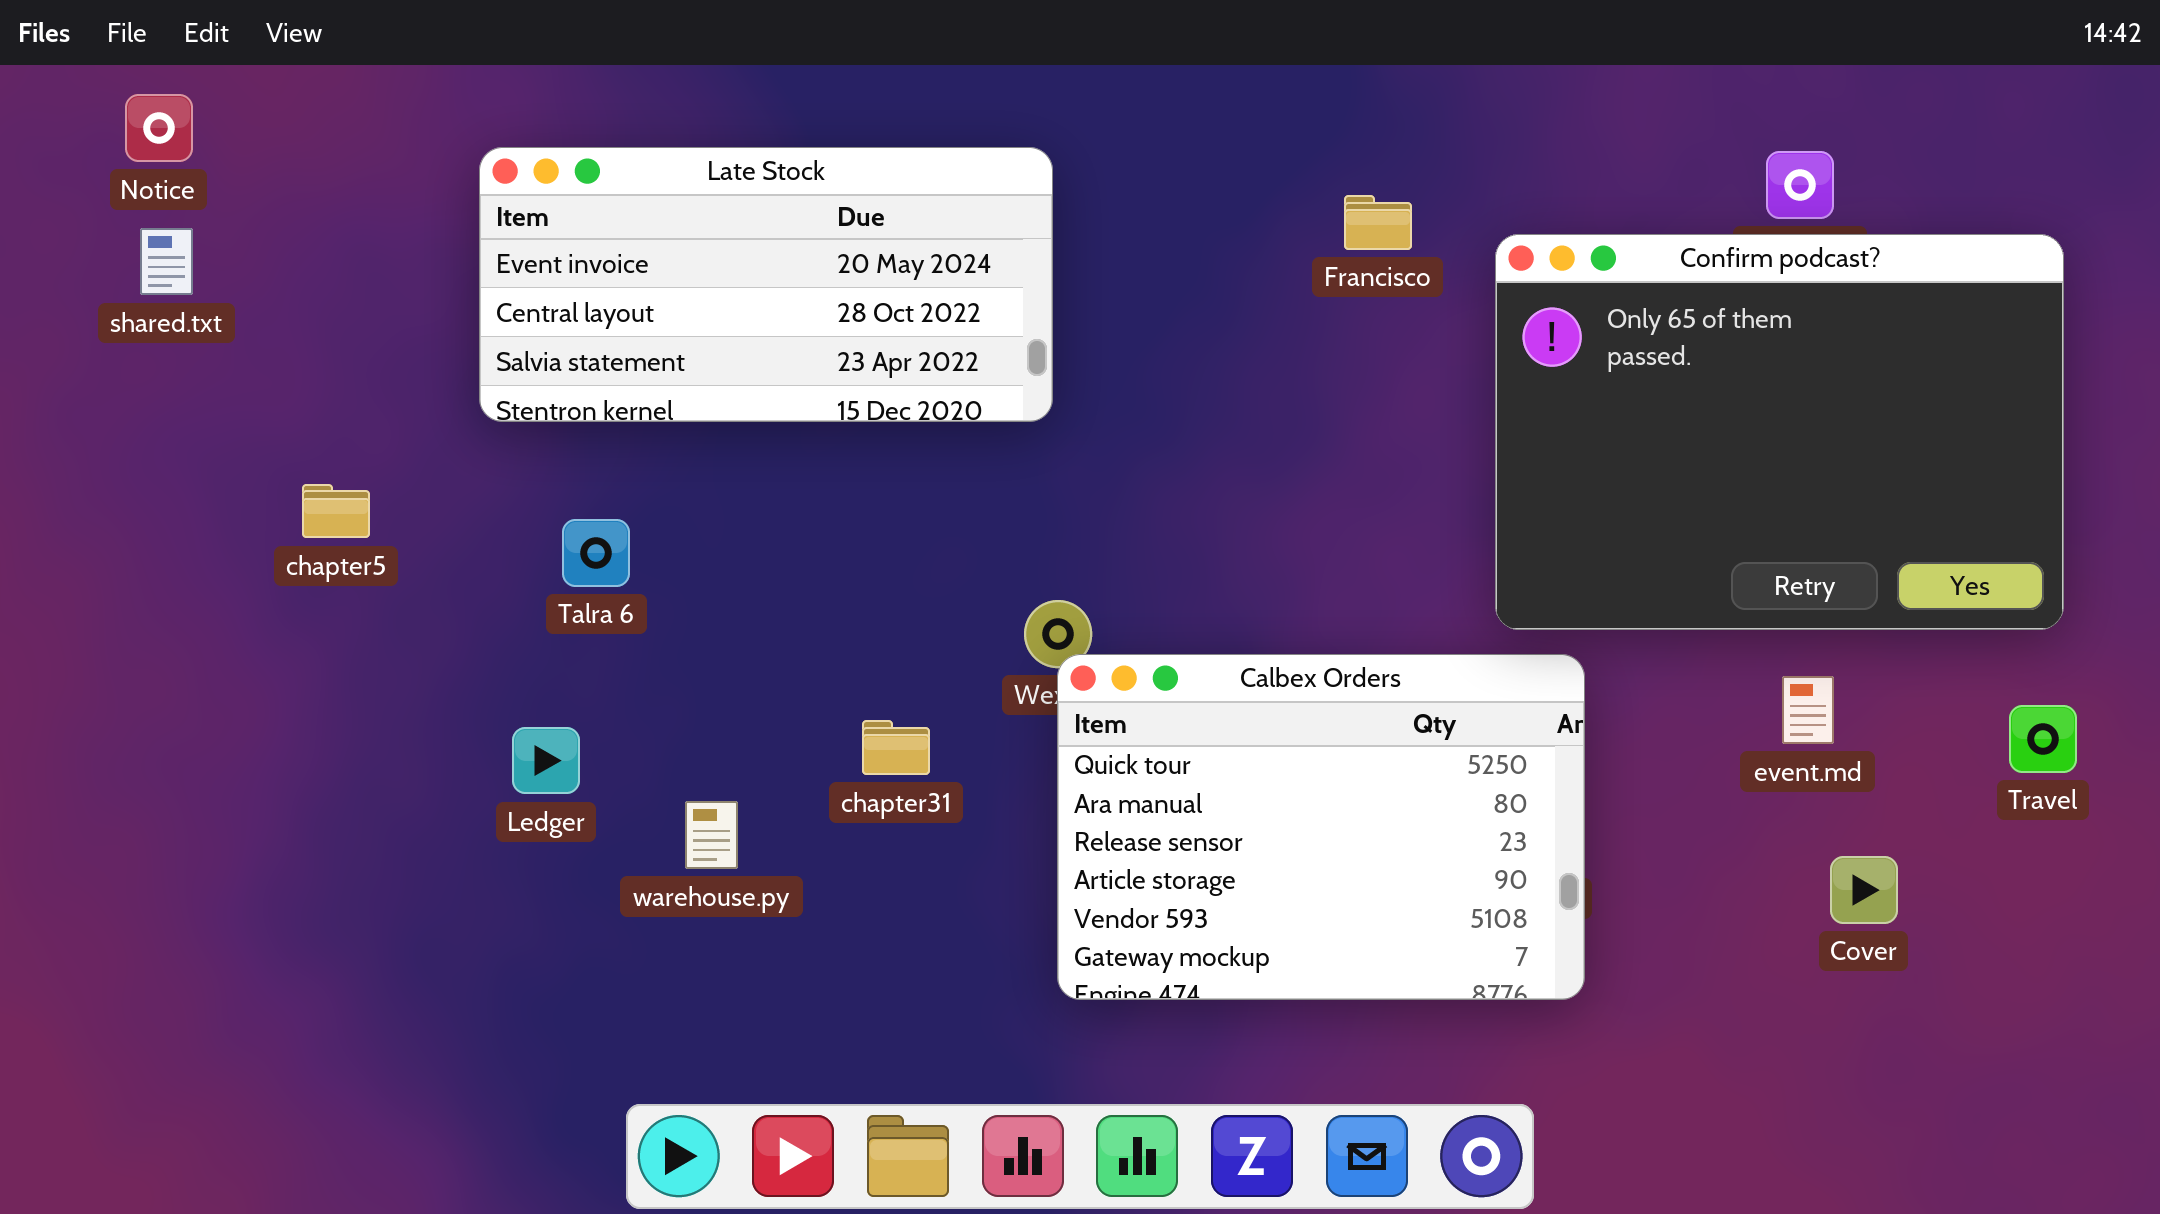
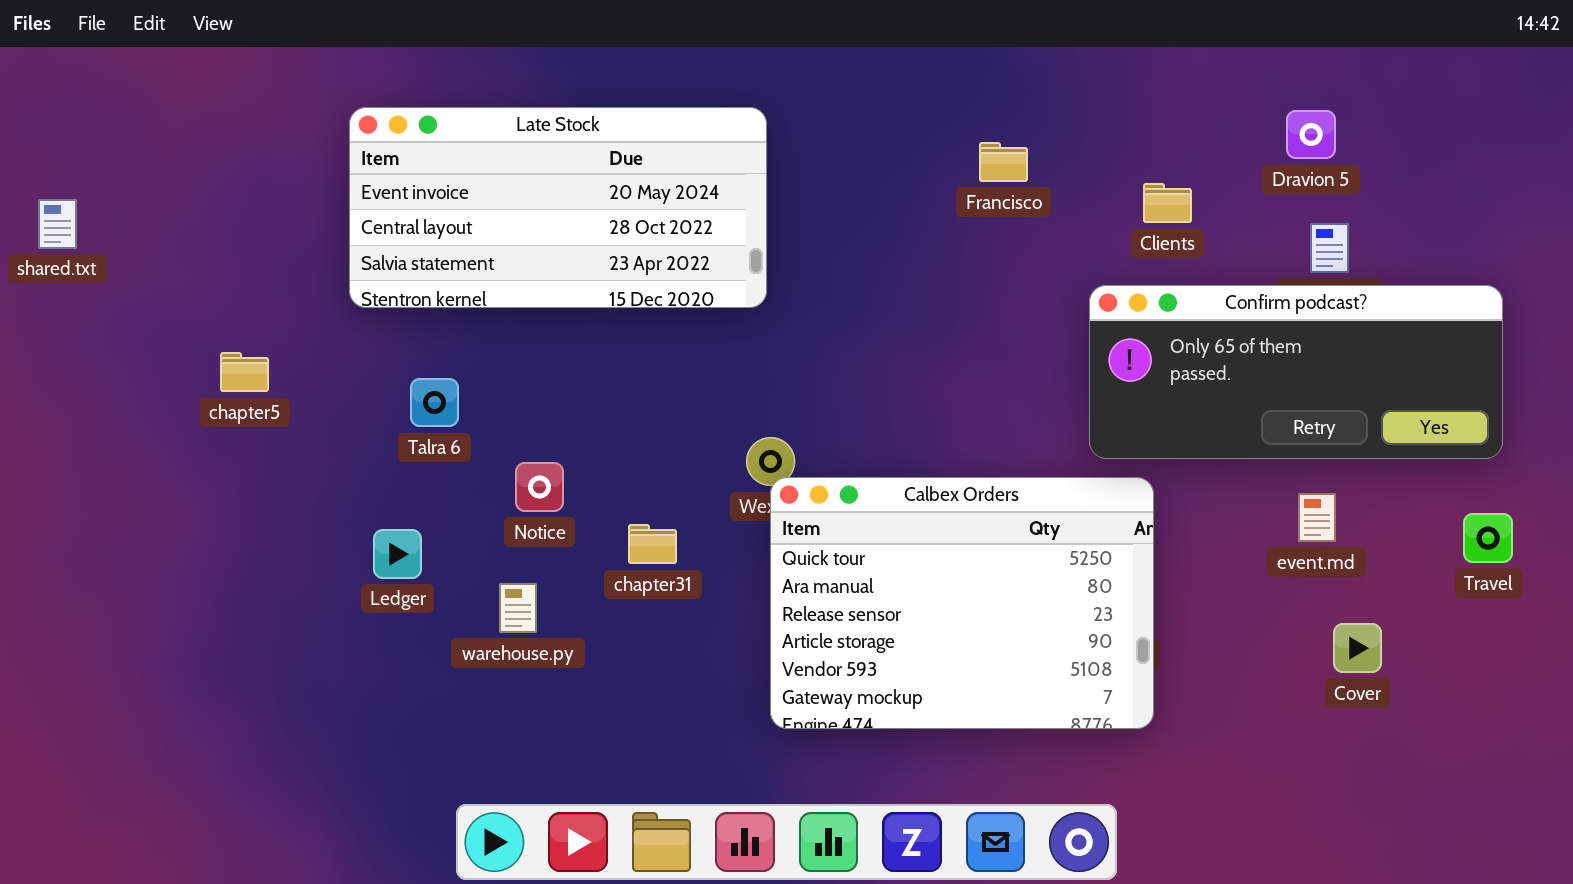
Notice: [125,94,193,162] -> [515,462,564,512], moved
shared.txt: [140,228,193,295] -> [38,199,77,249], moved
Confirm podcast?: [1495,234,2064,630] -> [1089,285,1503,459], resized

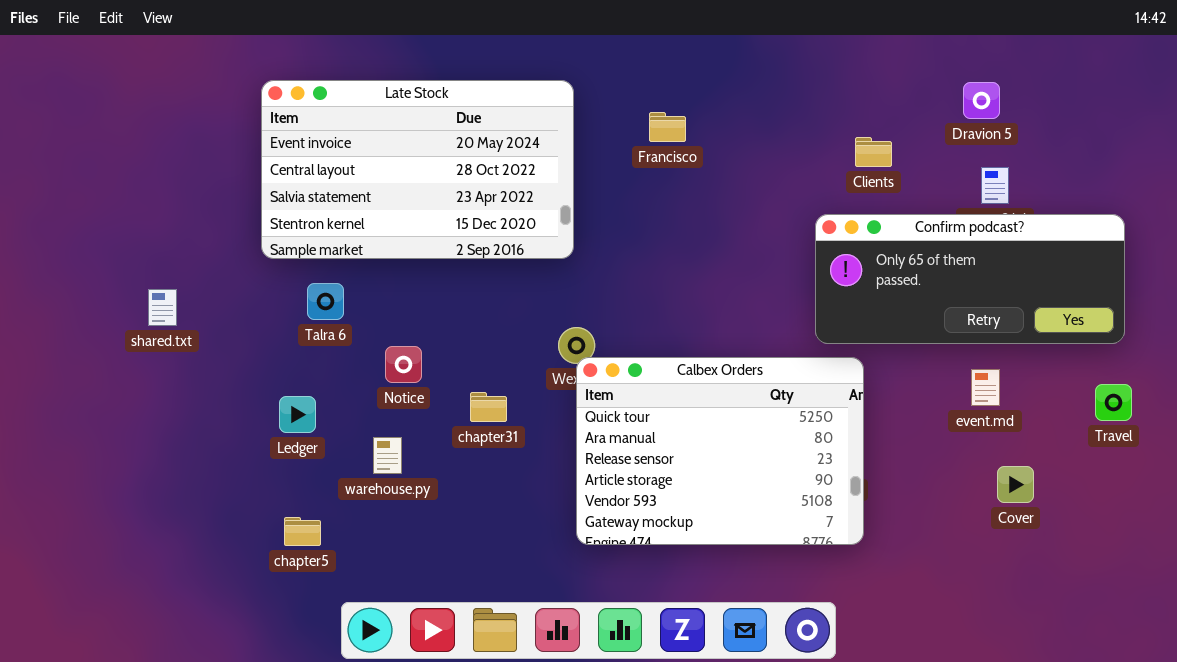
Late Stock: [349,107,767,308] -> [261,80,574,259], resized
Francisco: [979,142,1028,182] -> [649,112,686,142], moved
shared.txt: [38,199,77,249] -> [148,289,177,326], moved
chapter5: [220,352,269,392] -> [284,517,321,546], moved

